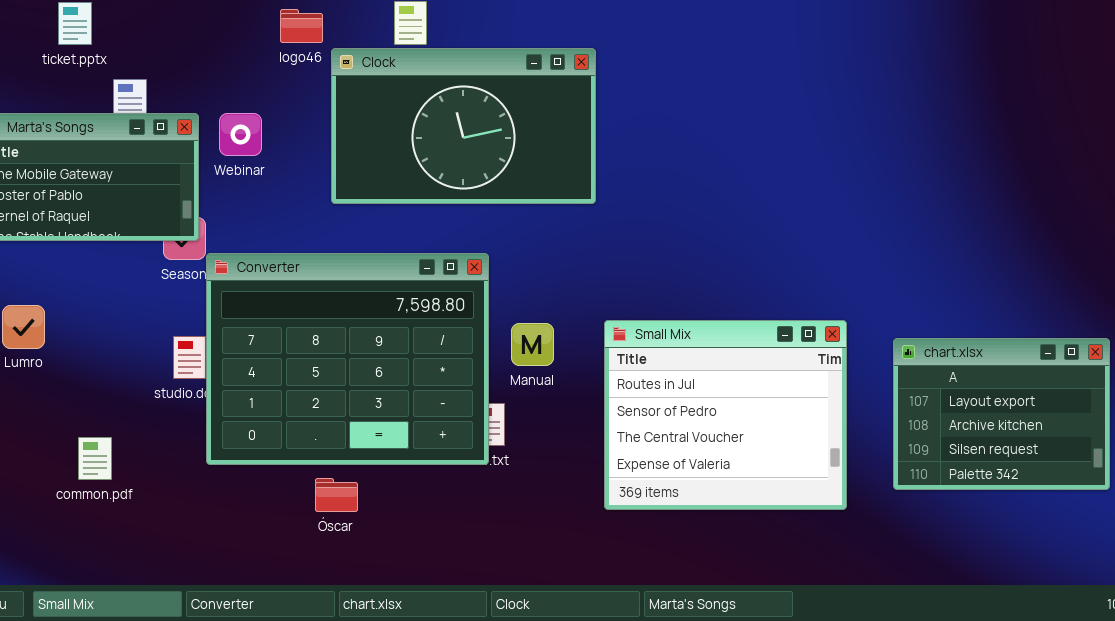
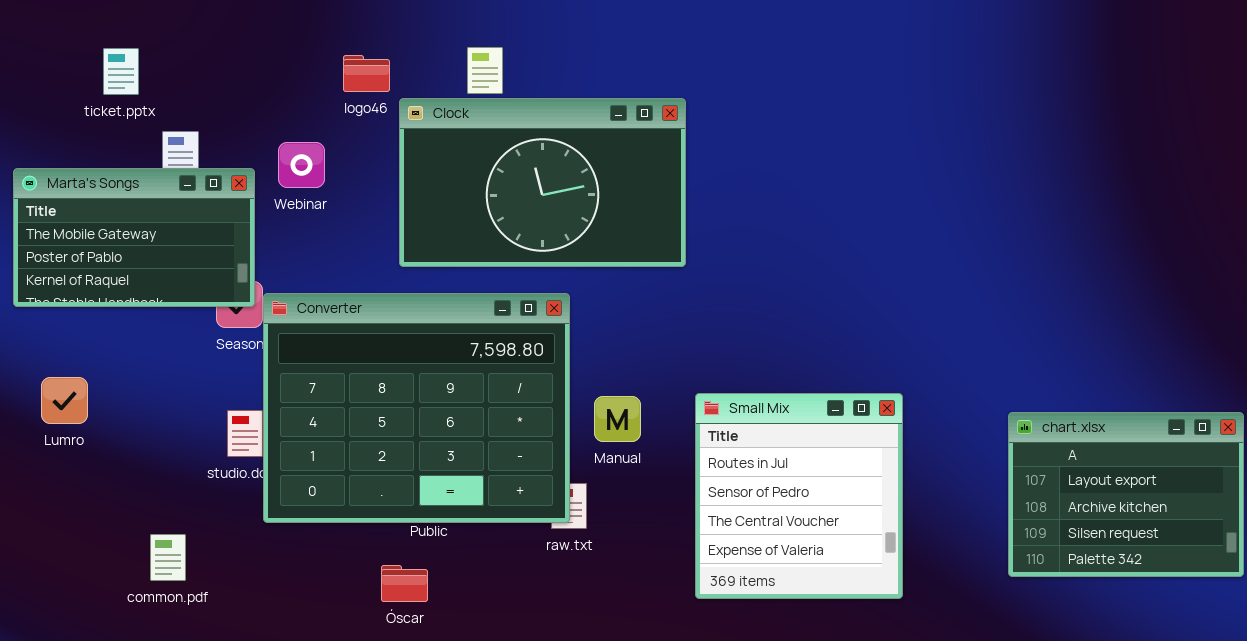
Webinar: [219,113,262,156] -> [278,142,325,188], moved
Converter: [206,253,489,465] -> [263,293,570,523], moved
Small Mix: [604,320,847,510] -> [695,393,903,599], resized
common.pdf: [78,437,112,480] -> [150,534,186,581], moved

